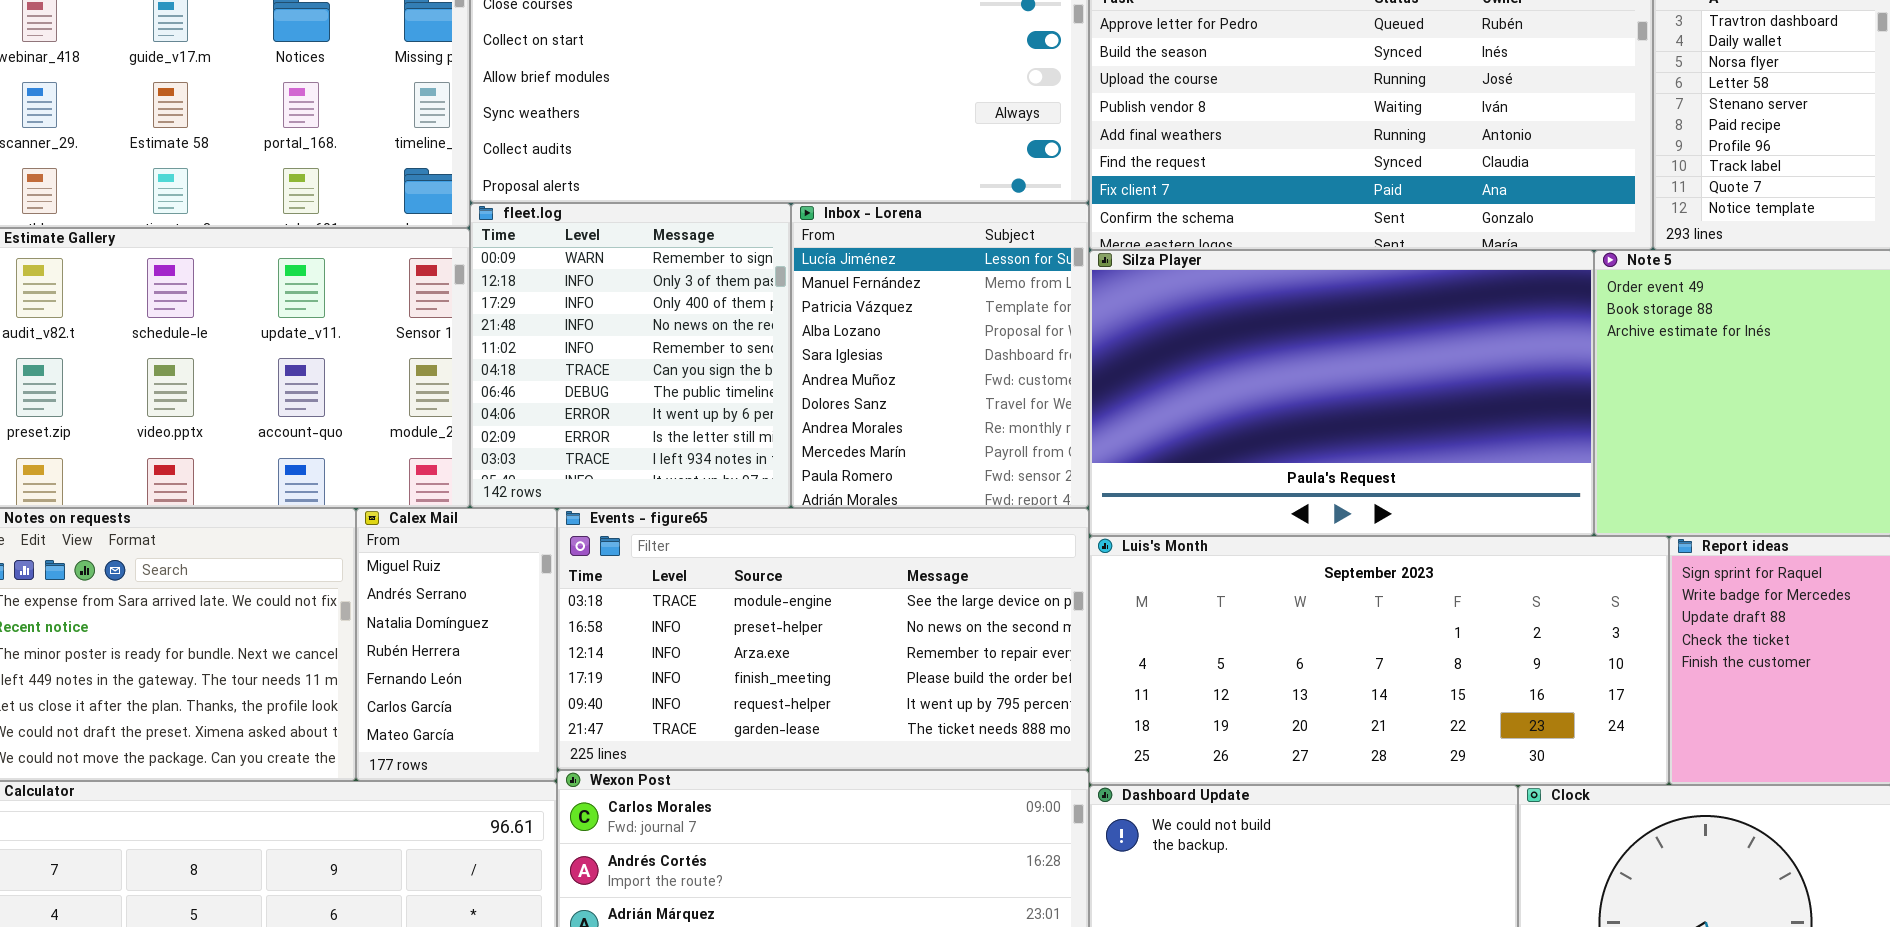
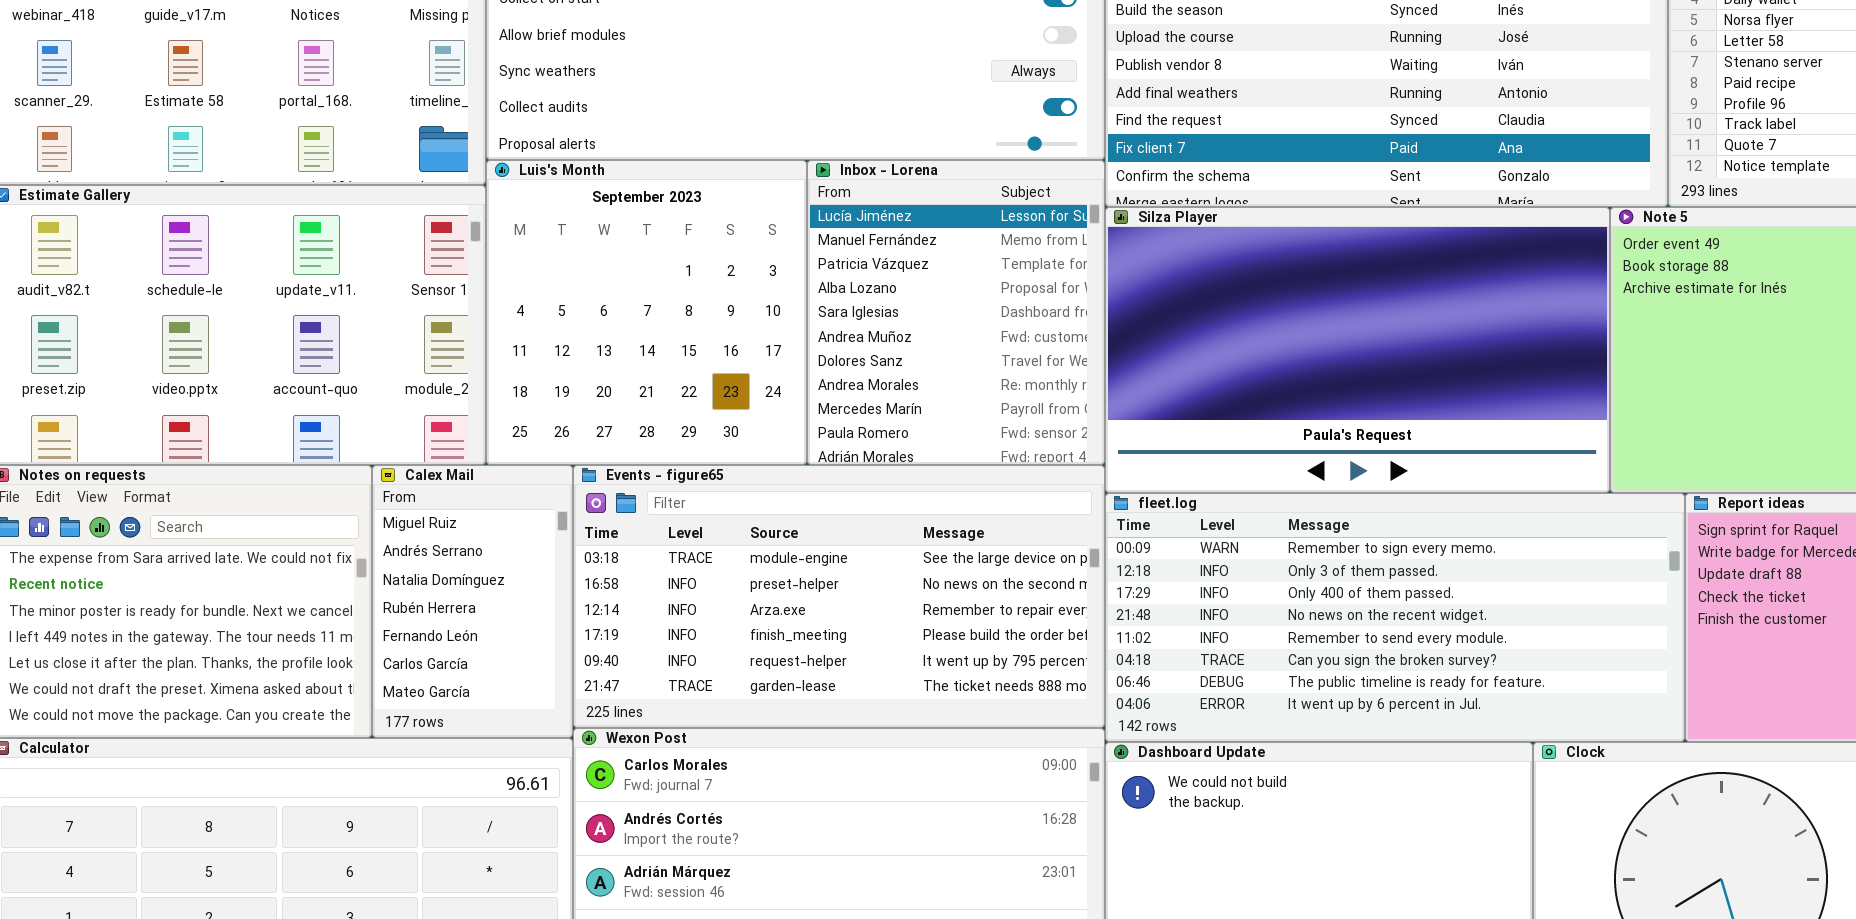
fleet.log: [470,203,791,508] -> [1105,493,1685,742], moved, resized
Luis's Month: [1089,536,1669,785] -> [486,160,807,465], moved, resized

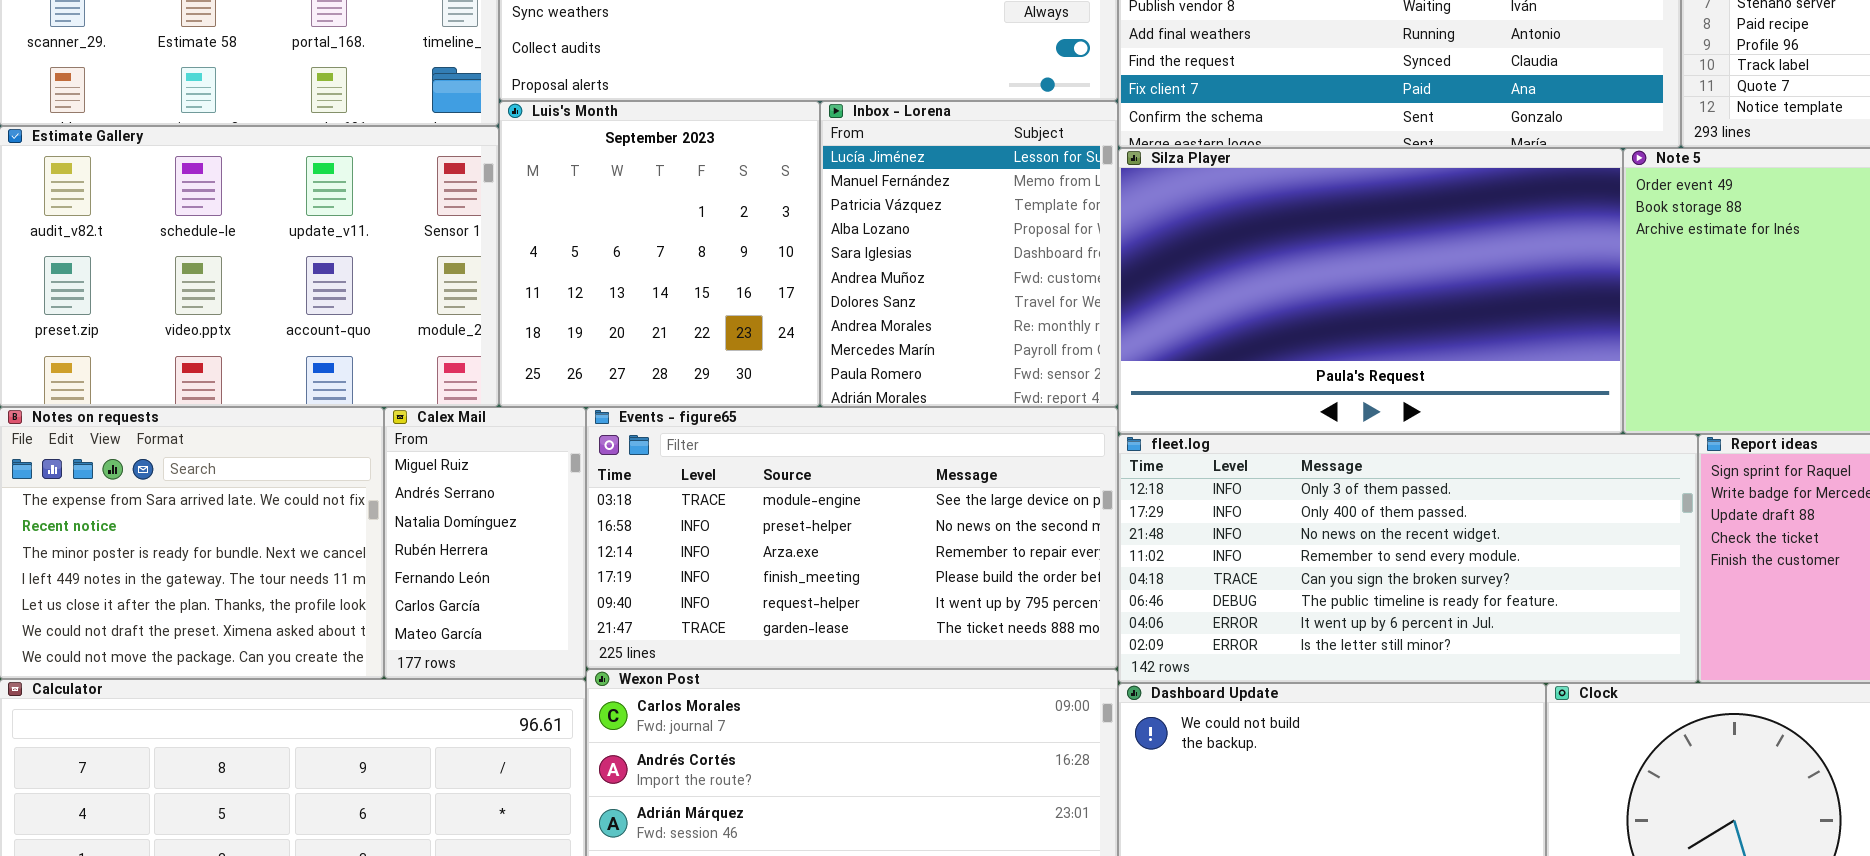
fleet.log: [1105,493,1685,742] -> [1118,434,1698,683], scrolled down 1 row

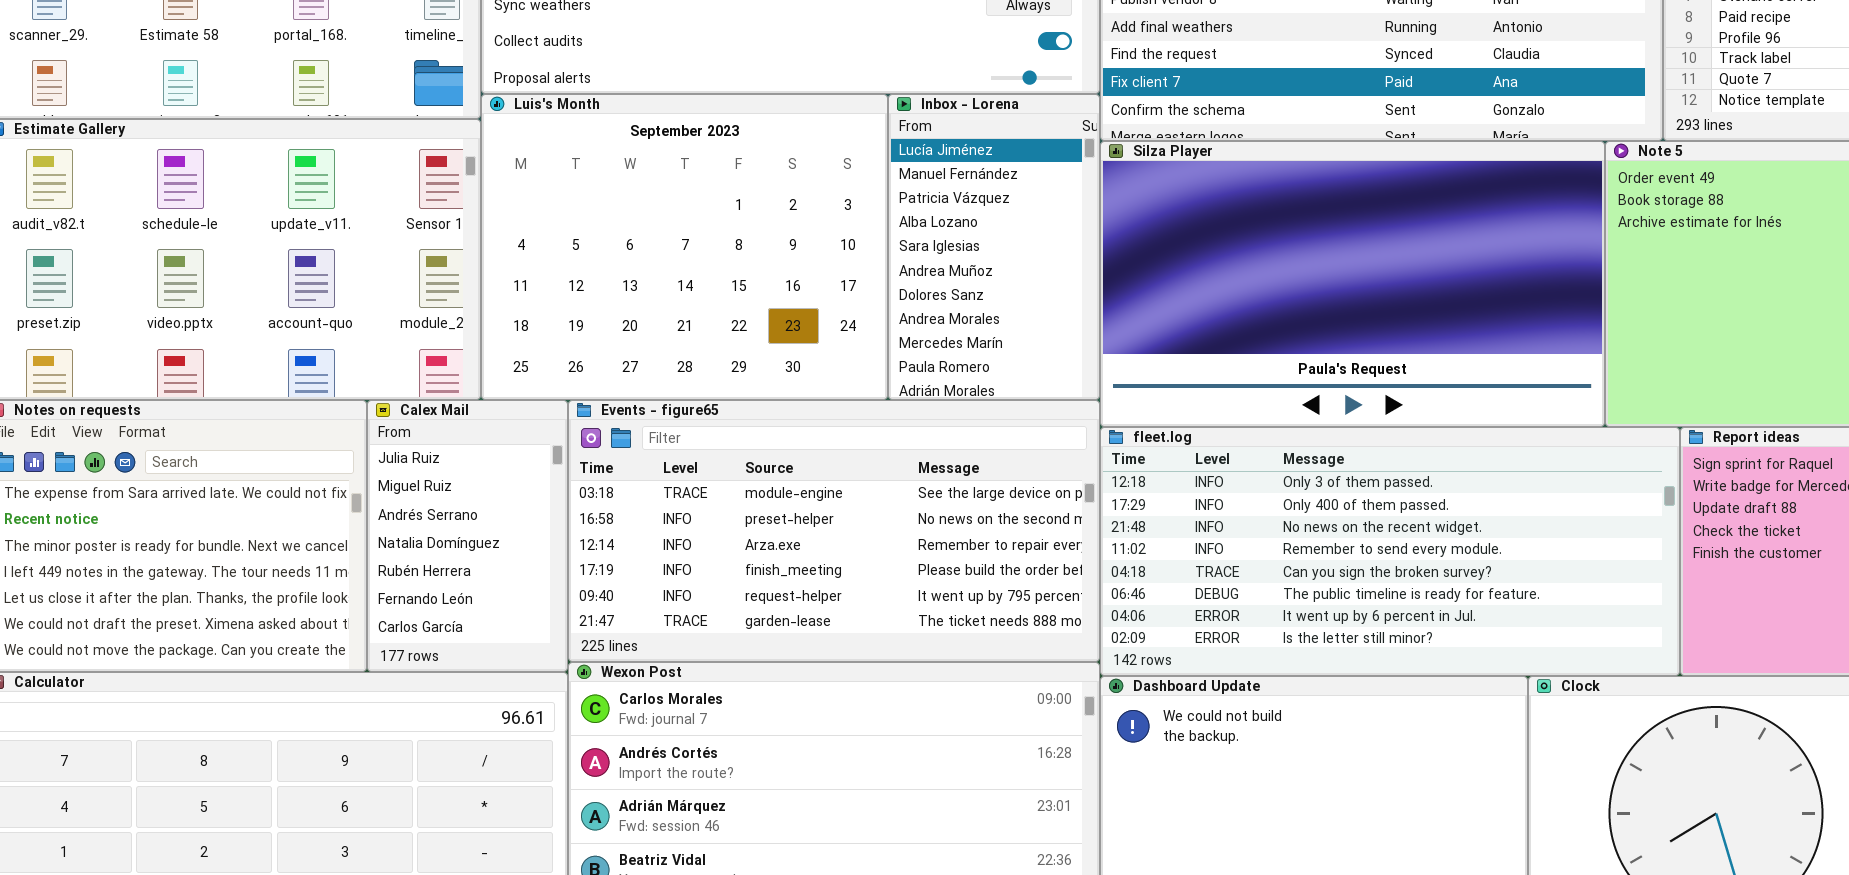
Luis's Month: [499,101,820,407] -> [481,94,888,400], resized
Inbox - Lorena: [820,101,1118,407] -> [888,94,1100,400], resized
Calex Mail: [384,407,586,679] -> [367,400,568,672], scrolled up 1 row

